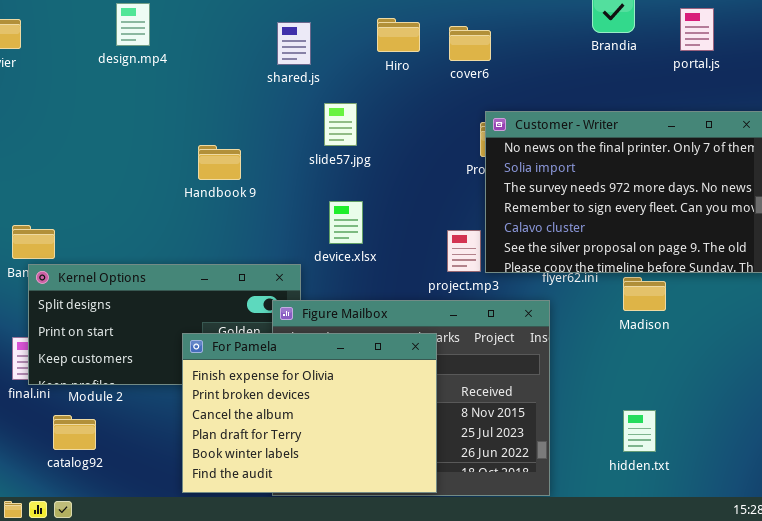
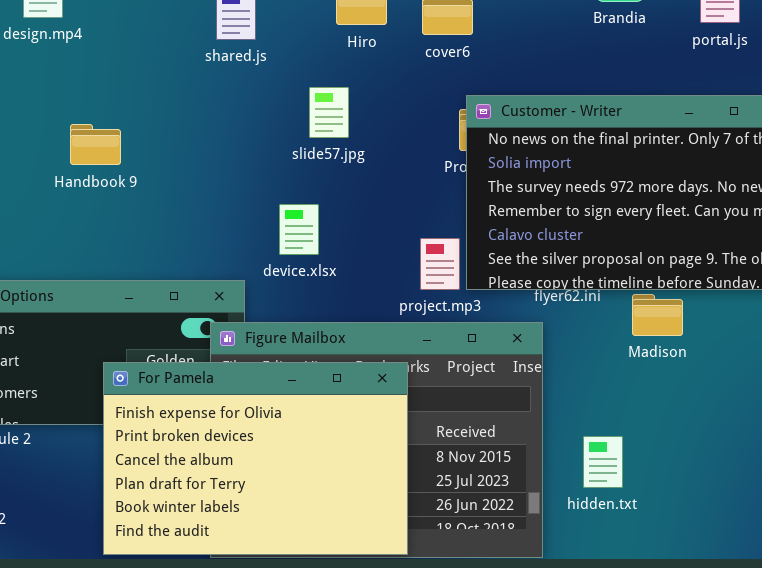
slide57.jpg: [324,103,357,146] -> [309,87,349,138], moved
Handbook 9: [198,145,241,180] -> [70,124,121,165], moved
hidden.txt: [623,410,656,452] -> [583,436,623,488], moved

